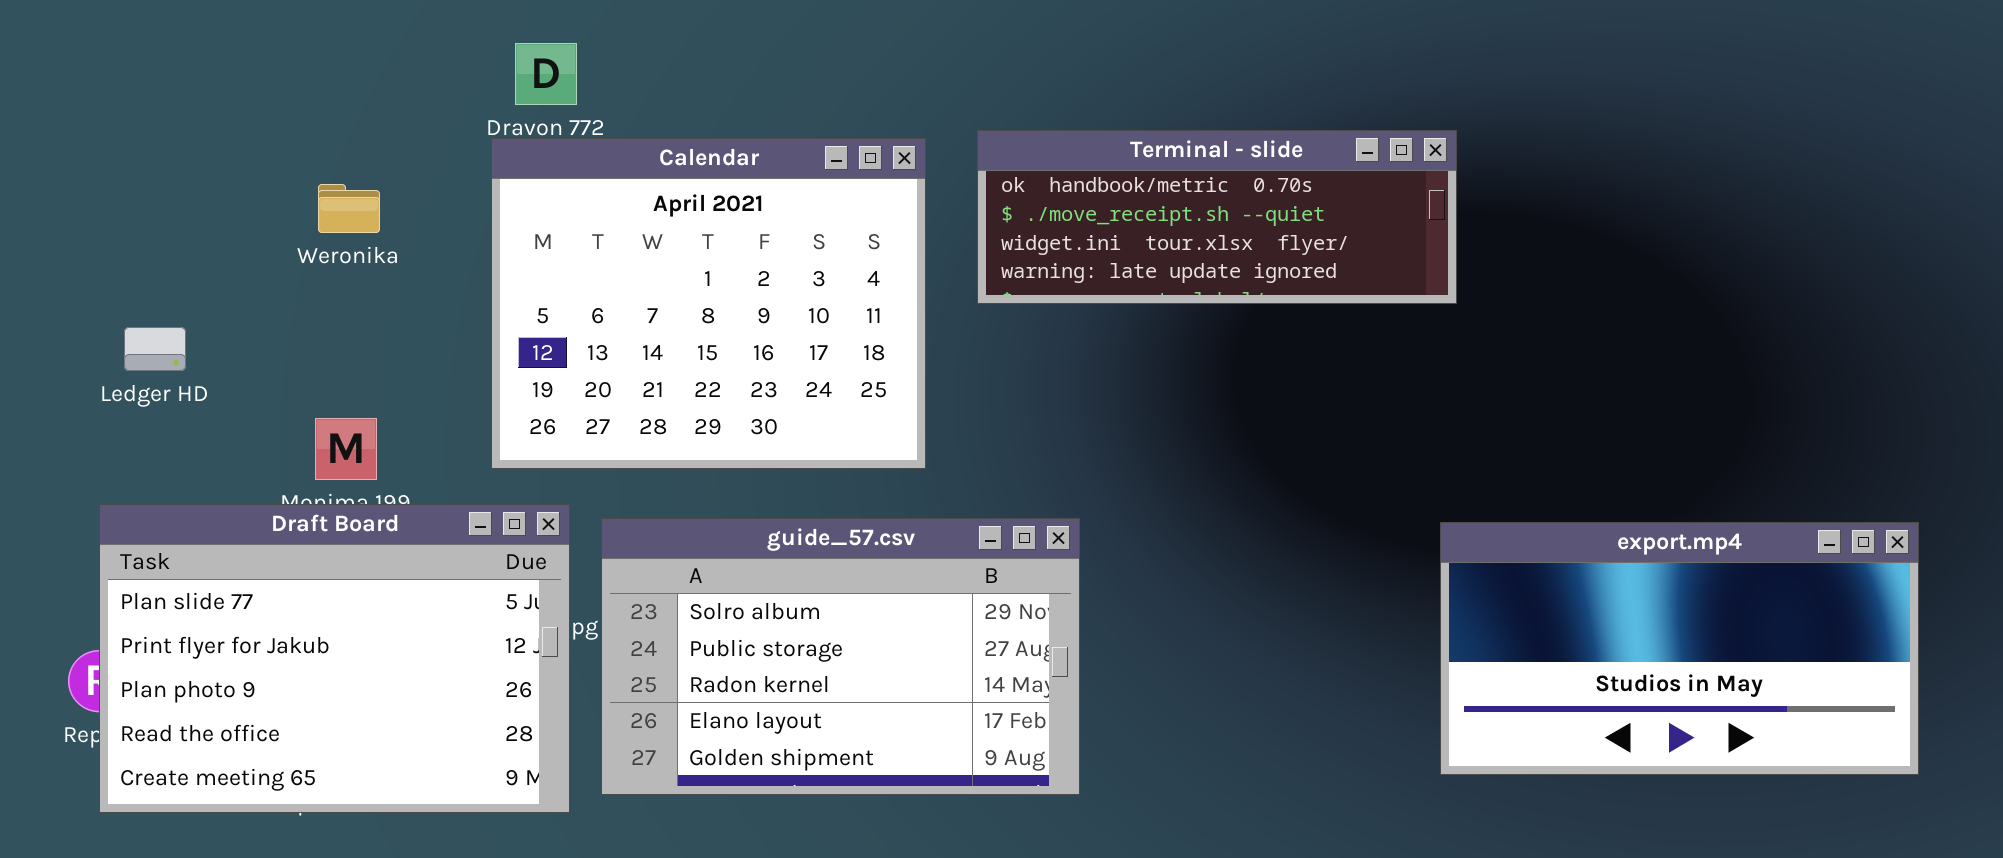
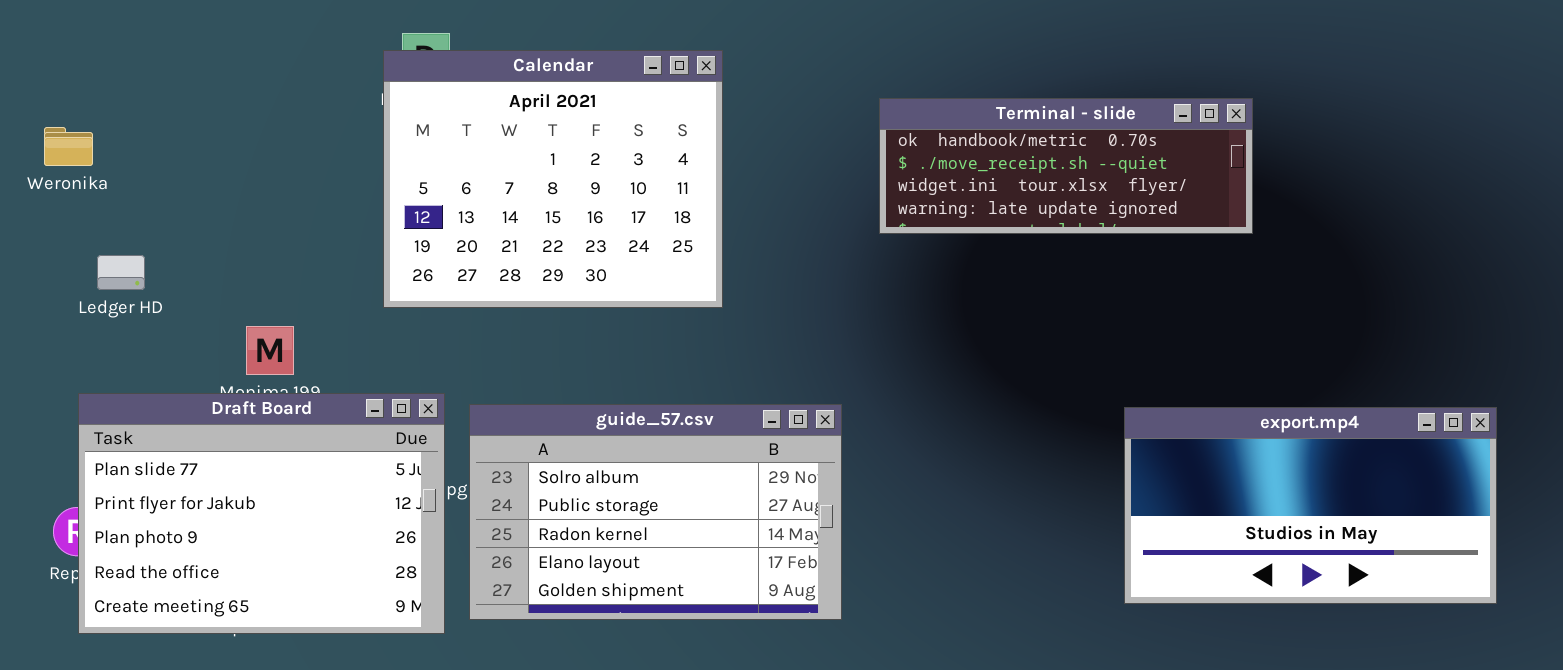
Terminal - slide: [977,130,1457,304] -> [879,98,1253,234], moved
Calendar: [491,138,926,469] -> [383,50,723,308], moved
Weronika: [318,184,380,233] -> [44,127,93,166], moved

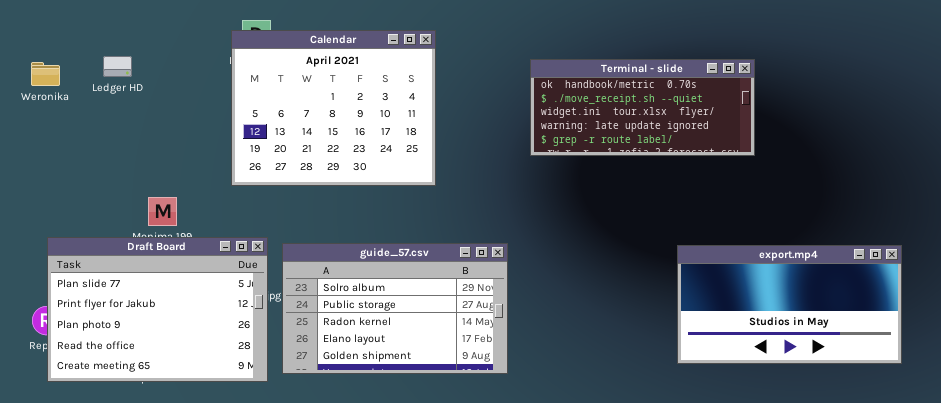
Terminal - slide: [879,98,1253,234] -> [530,59,755,156], resized
Weronika: [44,127,93,166] -> [31,62,60,86], moved
Ledger HD: [97,255,145,290] -> [103,56,132,77], moved

